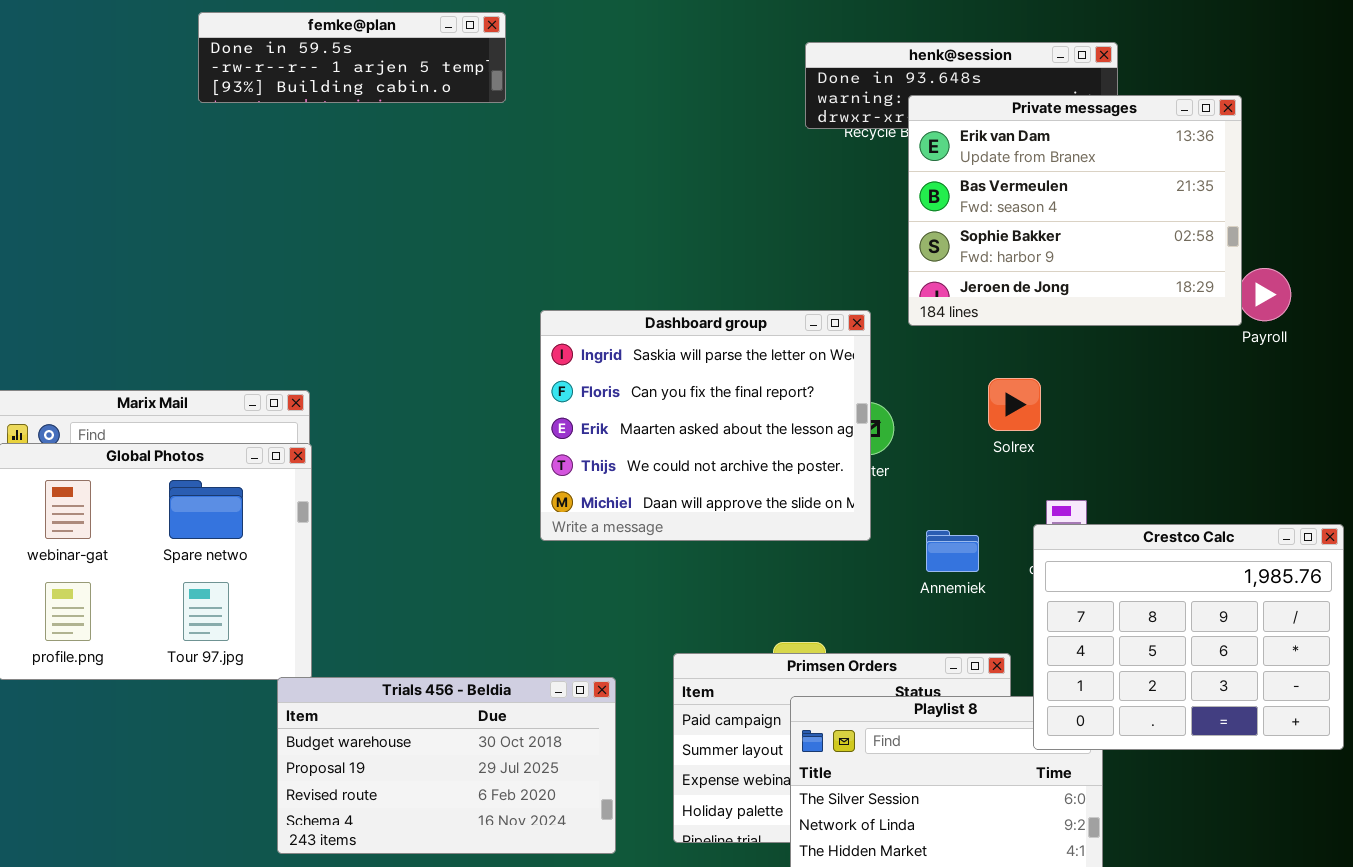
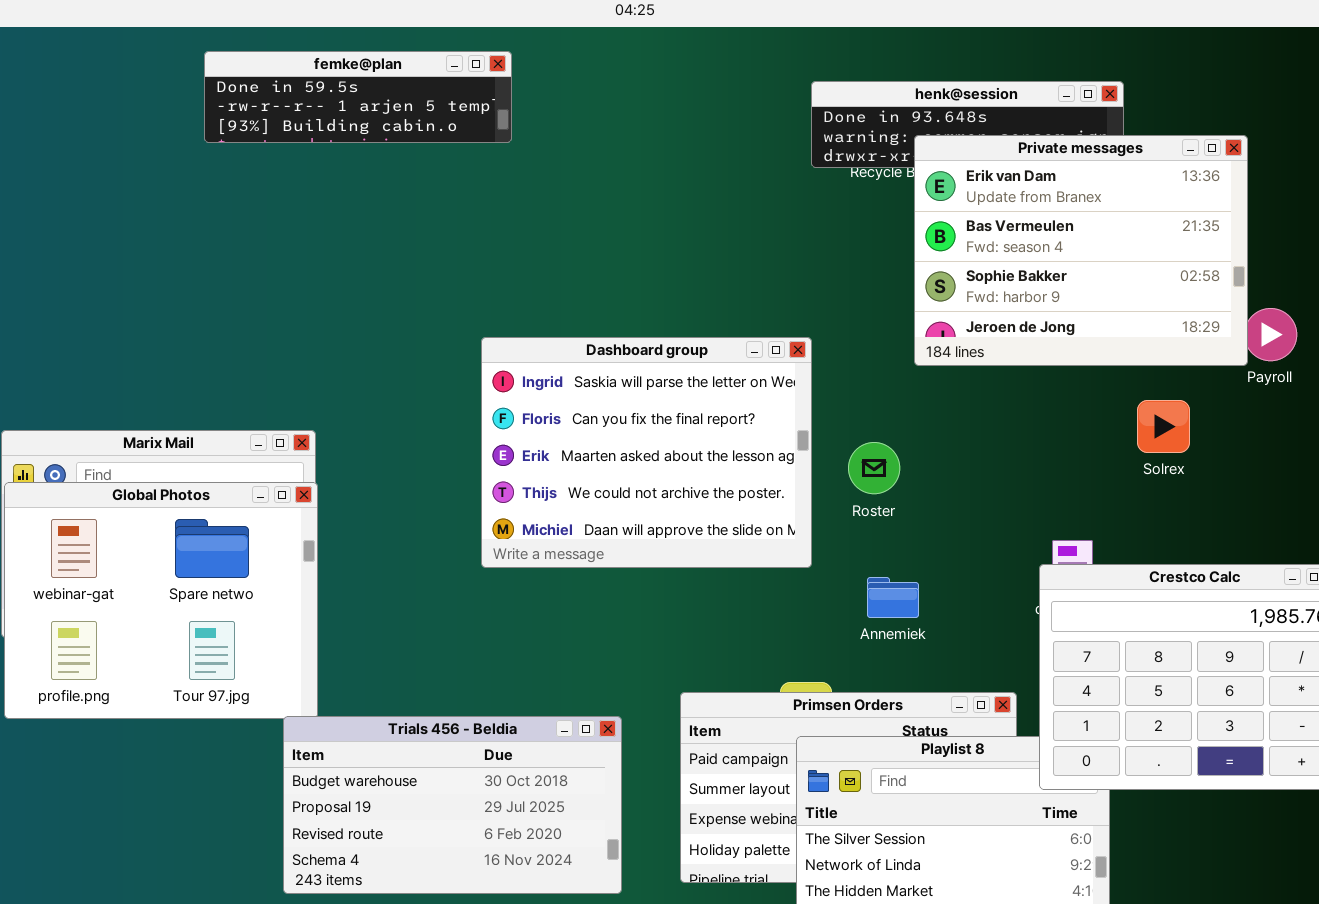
Dashboard group: [540,310,871,541] -> [481,337,812,568], moved
Solrex: [988,378,1041,431] -> [1137,400,1190,453], moved
Annemiek: [926,530,979,572] -> [867,577,919,618], moved

